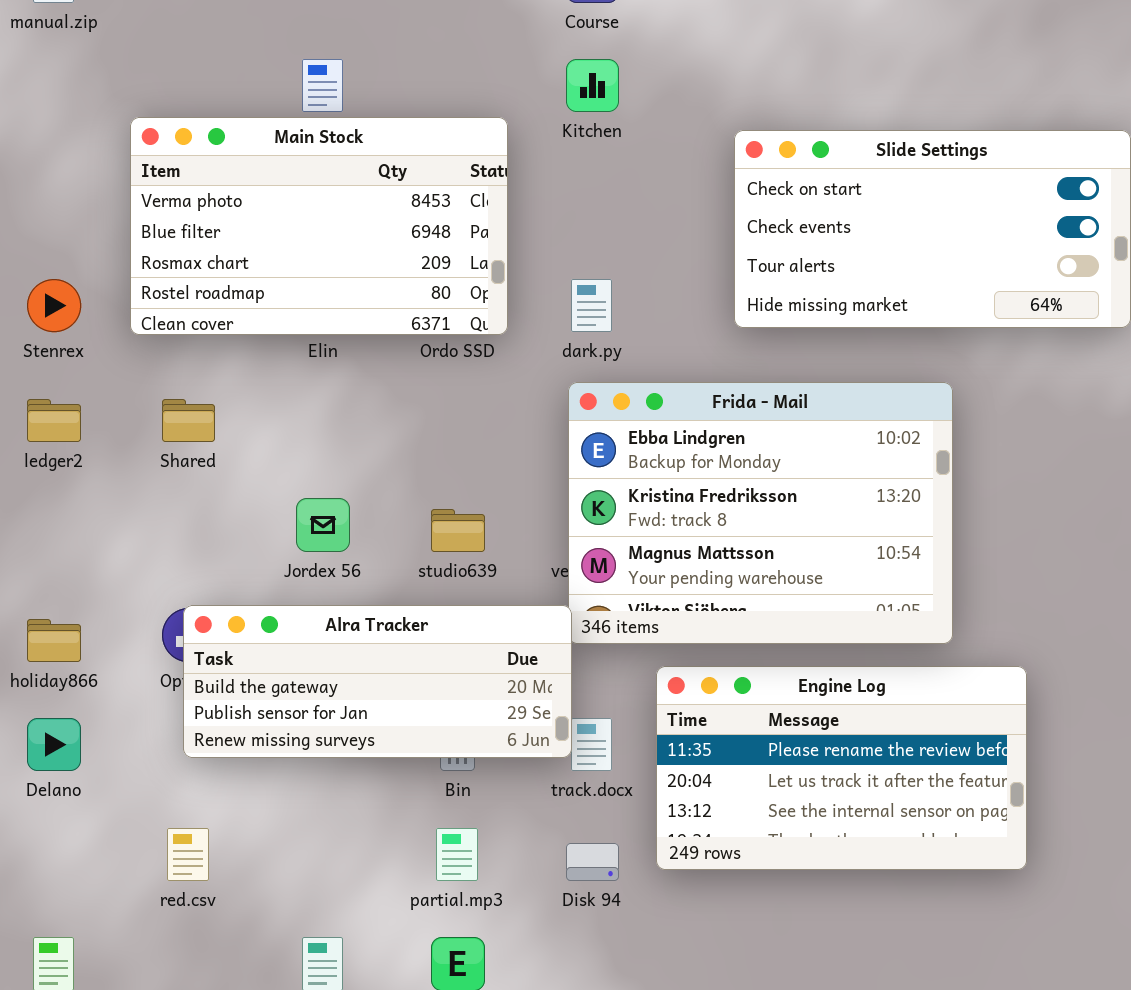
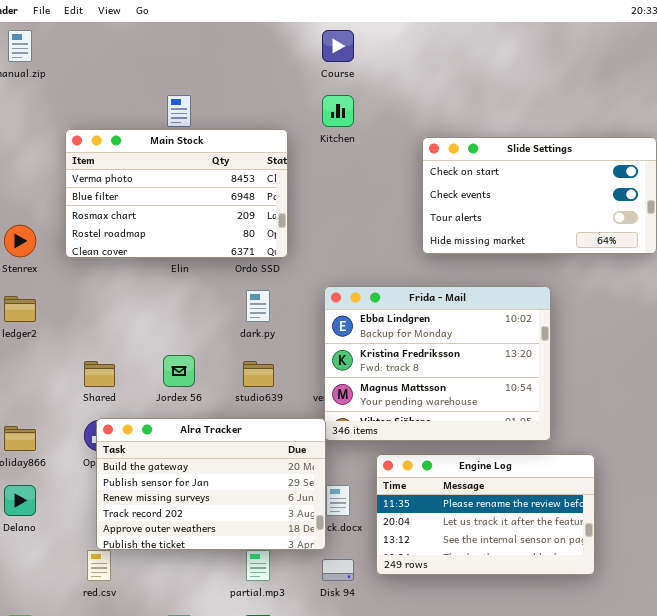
dark.py: [571,279,612,332] -> [246,290,270,322], moved
Shared: [162,399,215,442] -> [84,361,115,387], moved
Alra Tracker: [183,605,572,758] -> [96,418,326,550], resized

